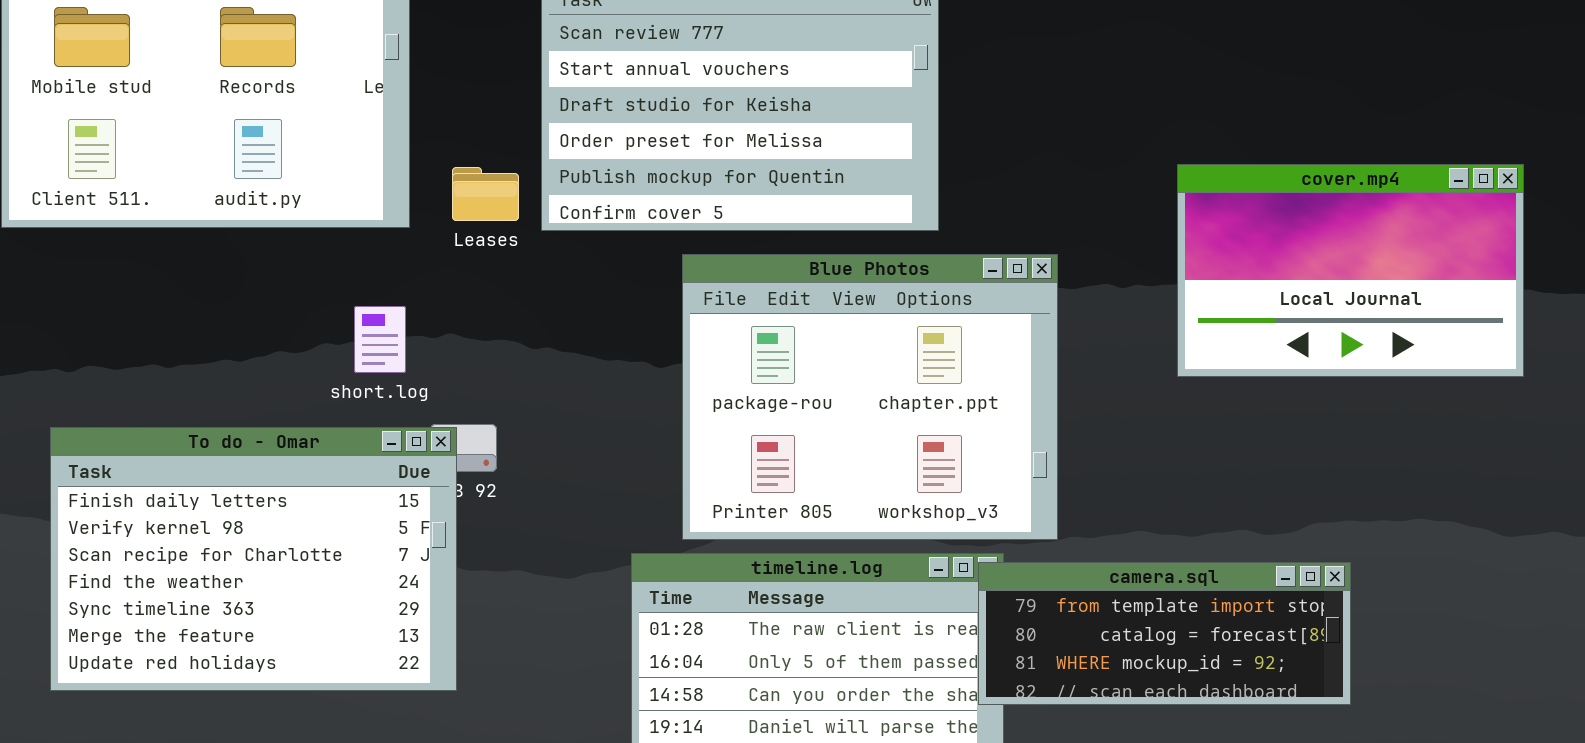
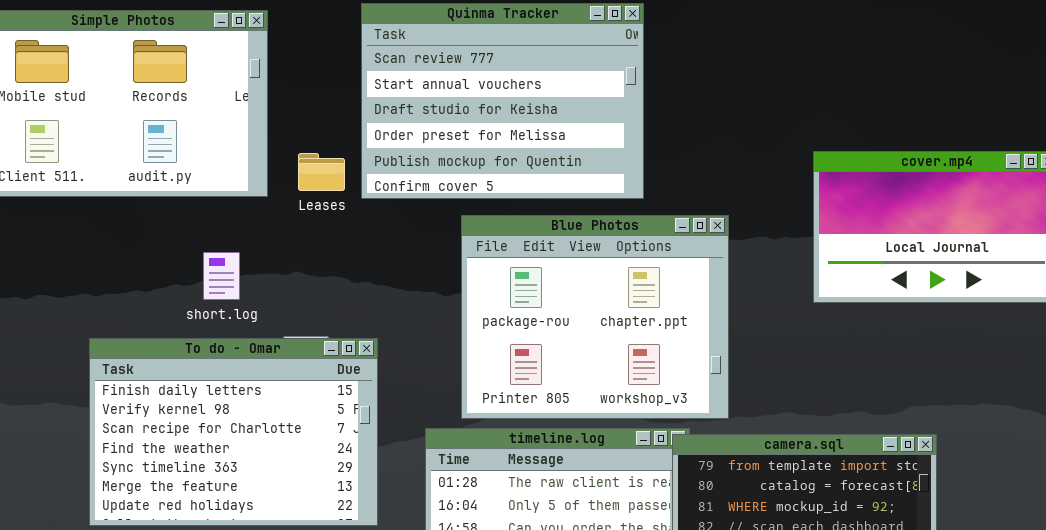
short.log: [354,306,406,373] -> [203,252,240,300], moved
To do - Omar: [50,427,457,691] -> [89,338,378,526], moved

